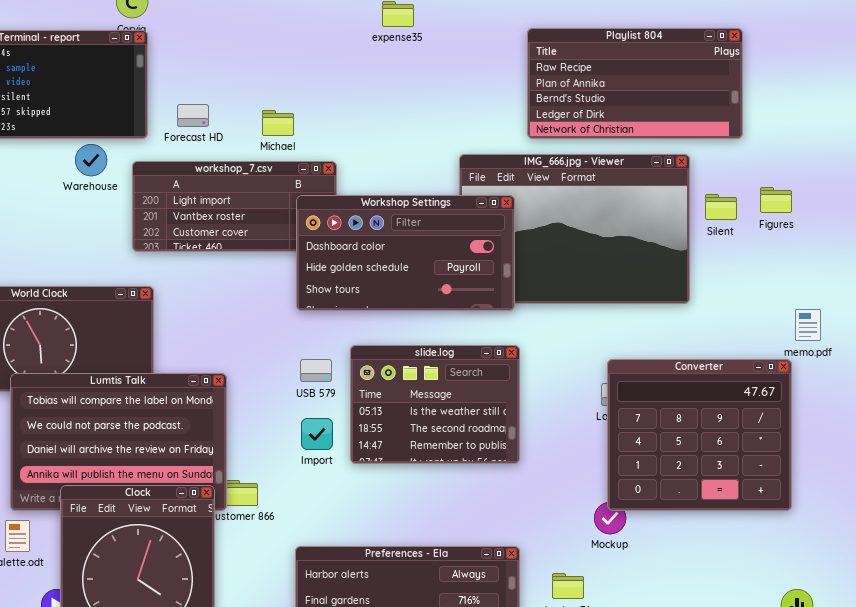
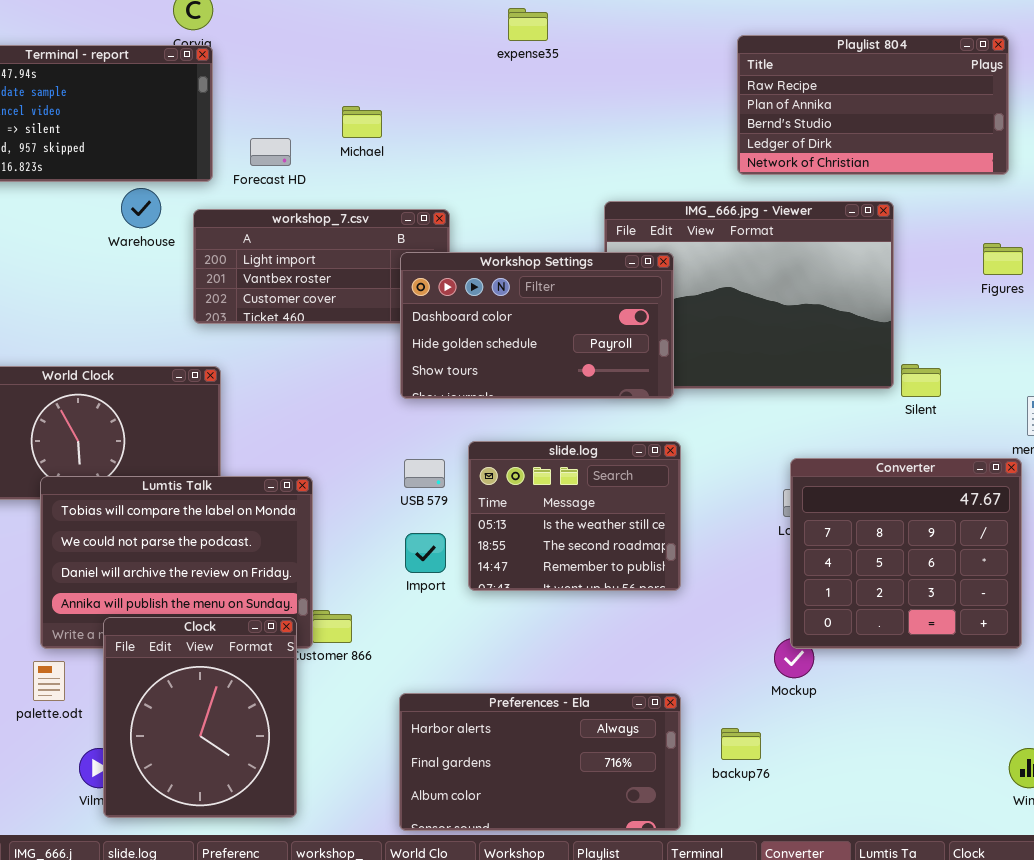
Playlist 804: [527,28,743,139] -> [737,35,1009,175], moved
Michael: [262,110,294,136] -> [342,106,382,138], moved
Silent: [705,194,737,220] -> [901,364,941,397], moved

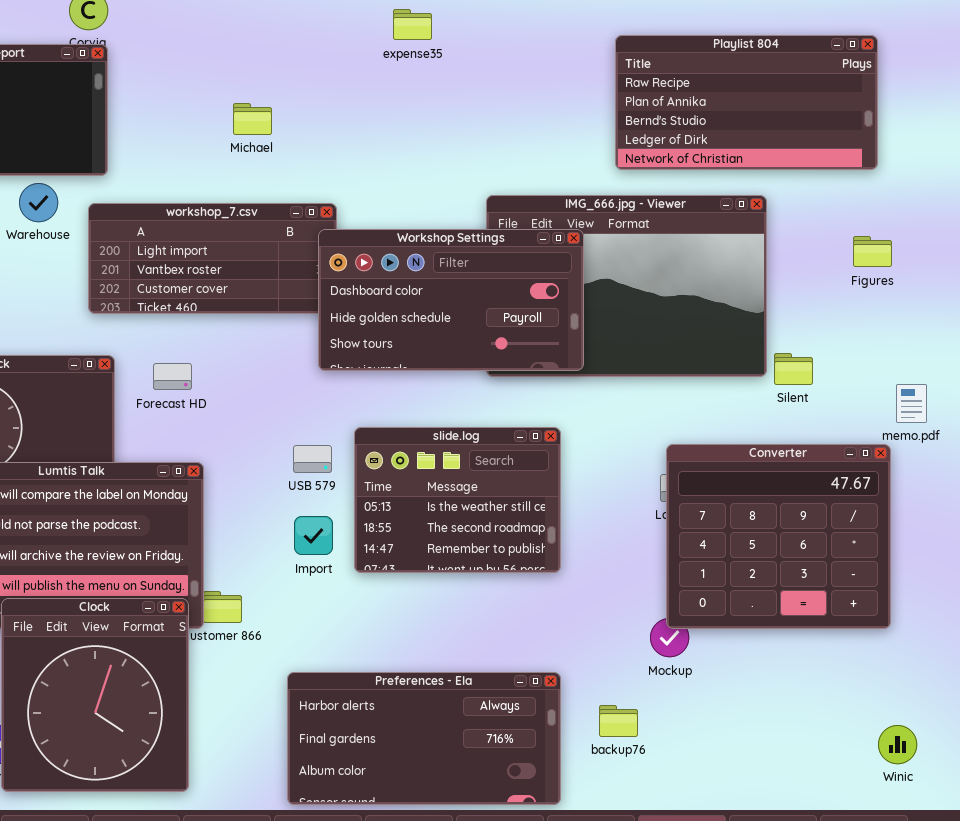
Forecast HD: [250,138,291,166] -> [153,363,192,390], moved
Workshop Settings: [400,252,674,399] -> [318,229,584,371], moved

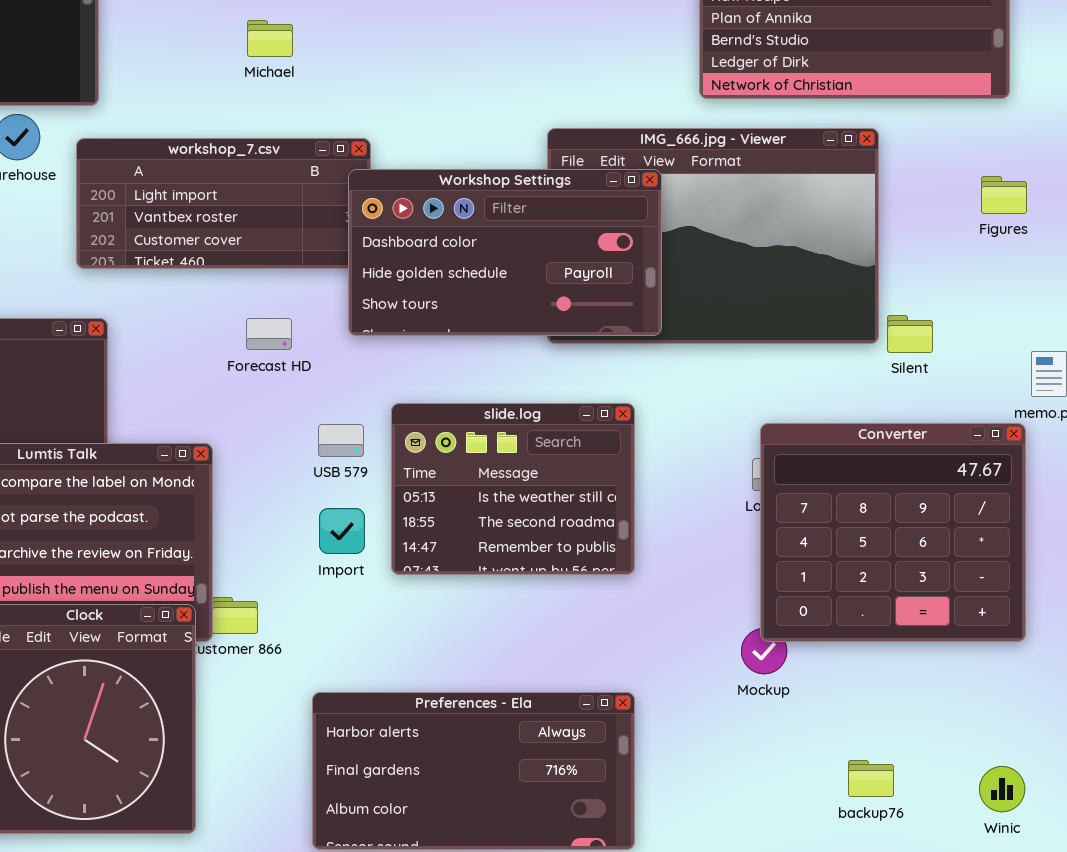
Forecast HD: [153,363,192,390] -> [246,318,292,350], moved
backup76: [599,705,638,737] -> [848,760,894,797], moved
Winic: [878,725,917,764] -> [979,766,1025,812], moved

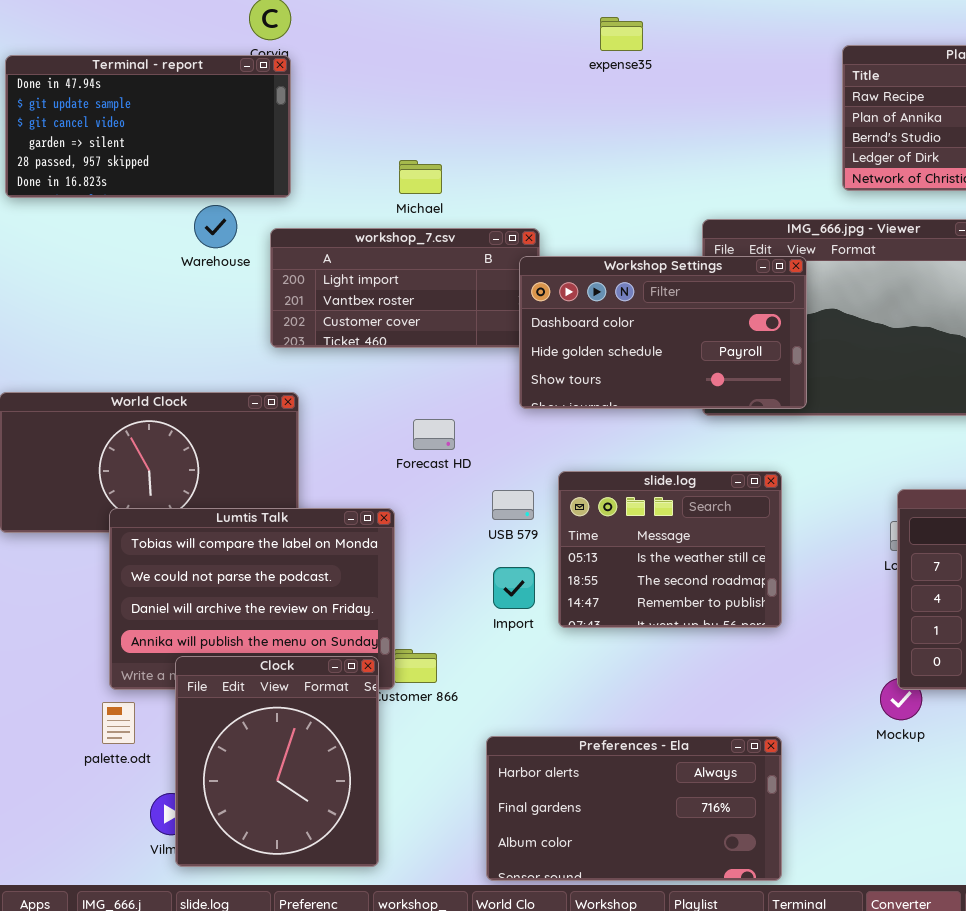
Michael: [247,20,293,57] -> [399,160,442,194], moved
Forecast HD: [246,318,292,350] -> [413,419,455,450], moved

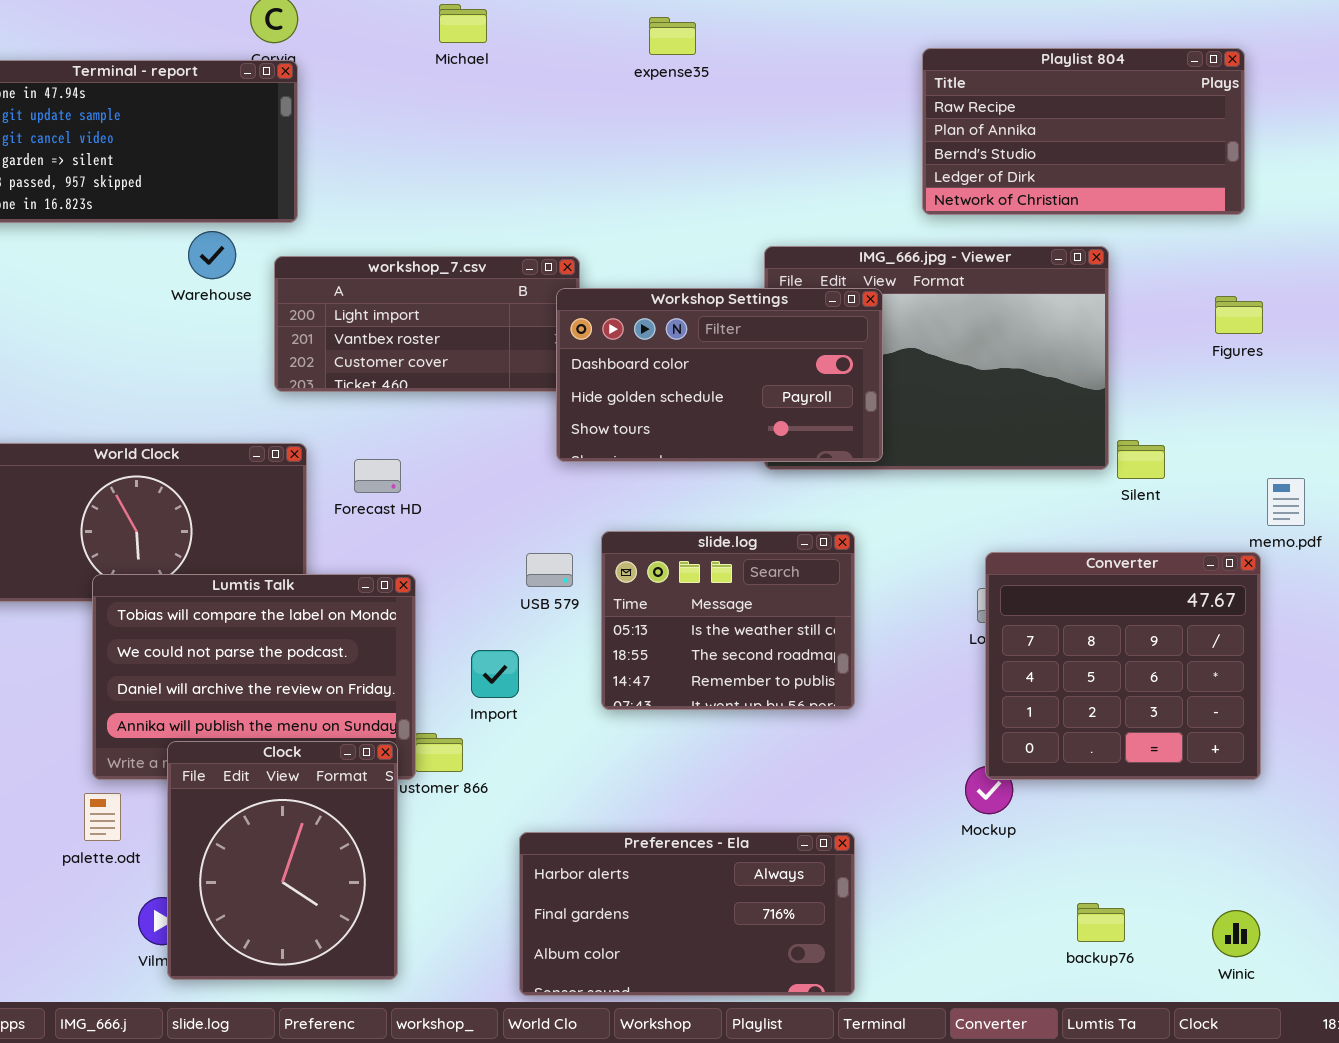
Michael: [399,160,442,194] -> [439,4,487,43], moved
Forecast HD: [413,419,455,450] -> [354,459,401,493], moved
Import: [493,567,535,609] -> [471,650,519,698], moved

